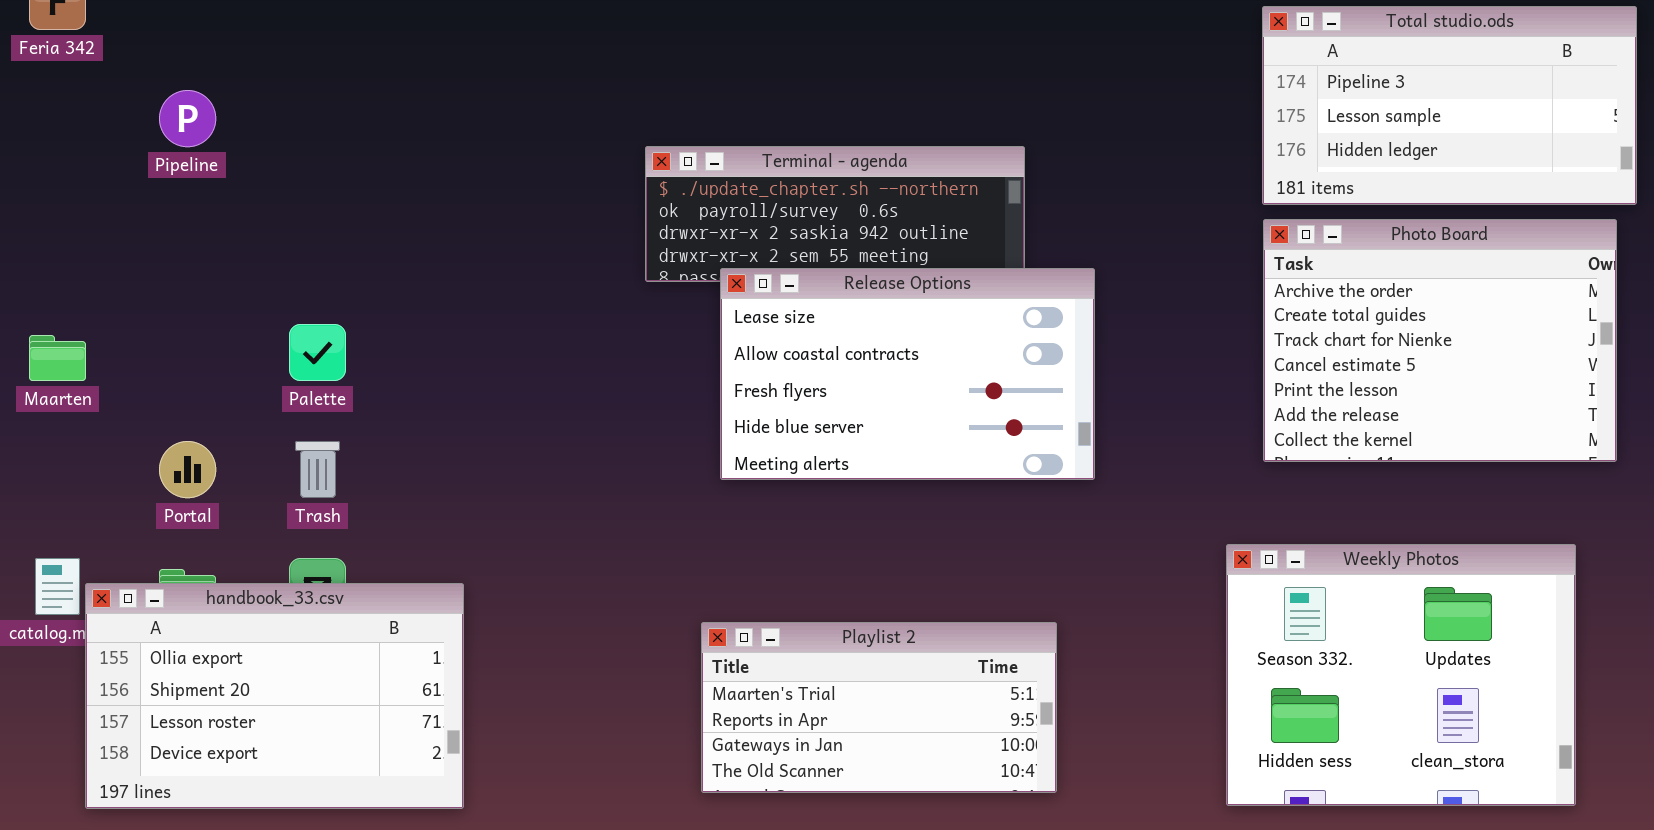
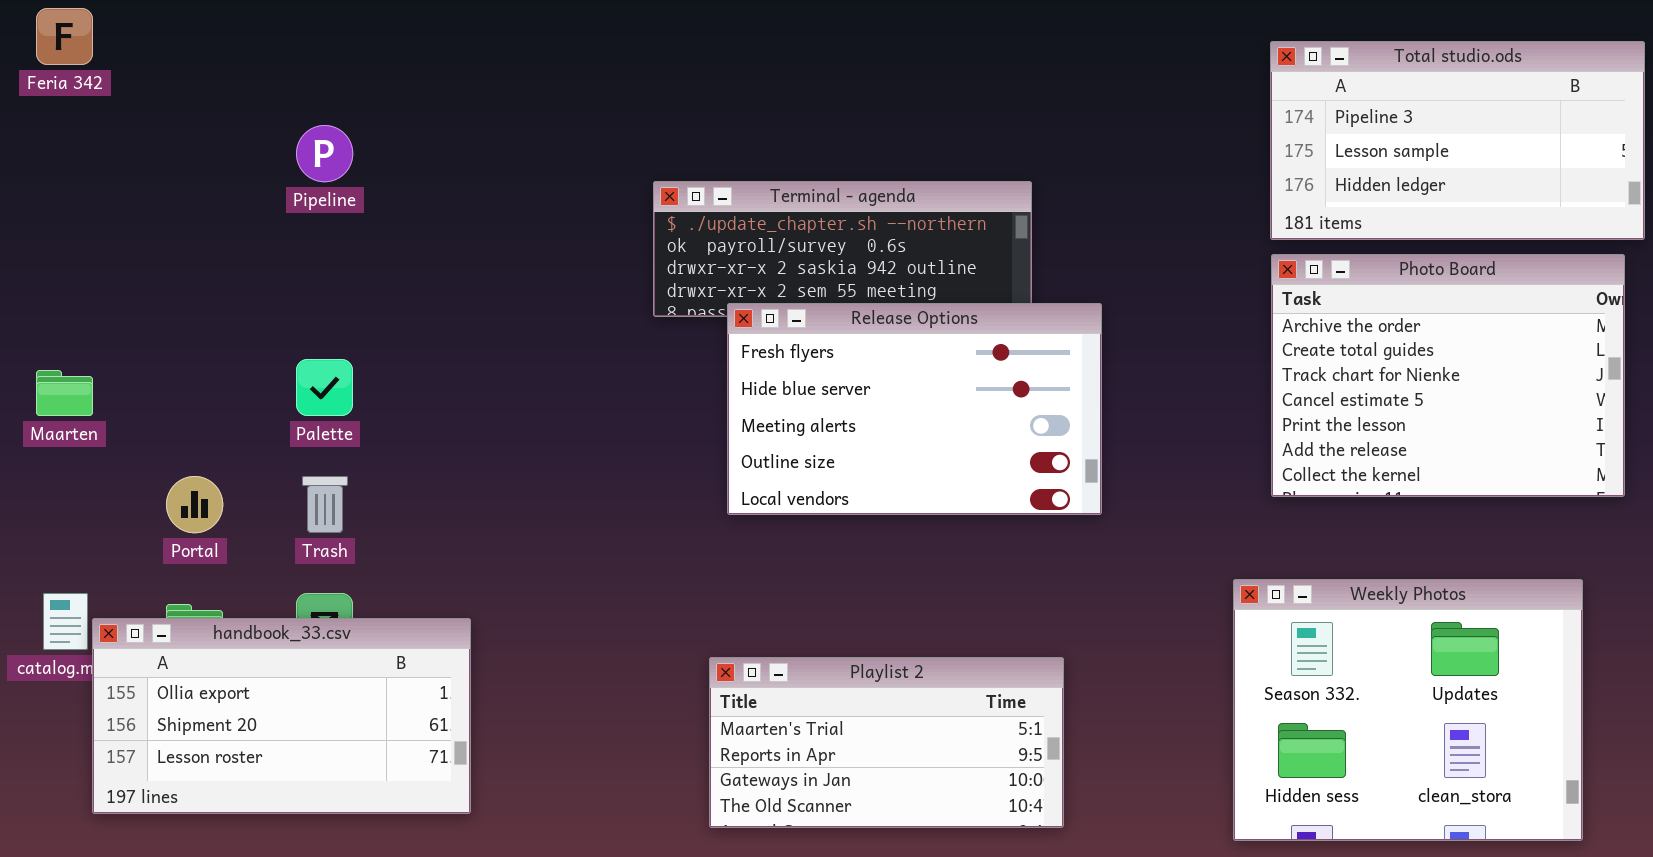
Pipeline: [159,90,216,147] -> [296,125,353,182], moved
Release Options: [720,268,1095,480] -> [727,303,1102,515], scrolled down 2 rows
handbook_33.csv: [85,583,464,809] -> [92,618,471,814], resized

